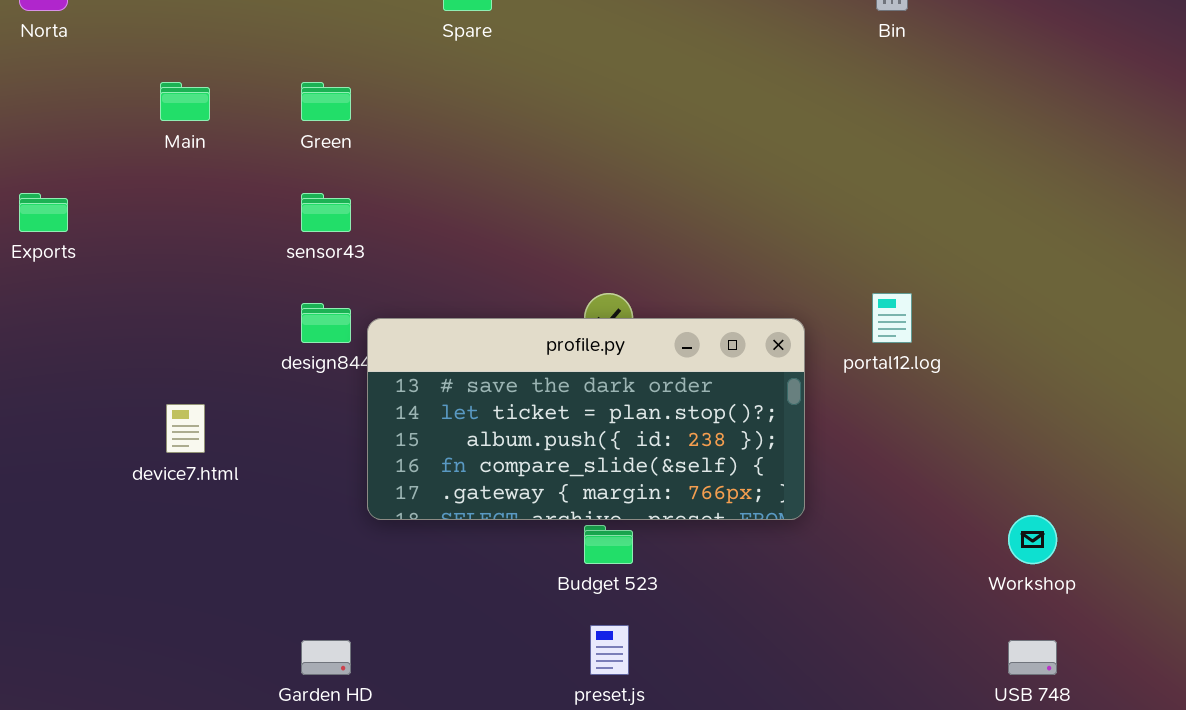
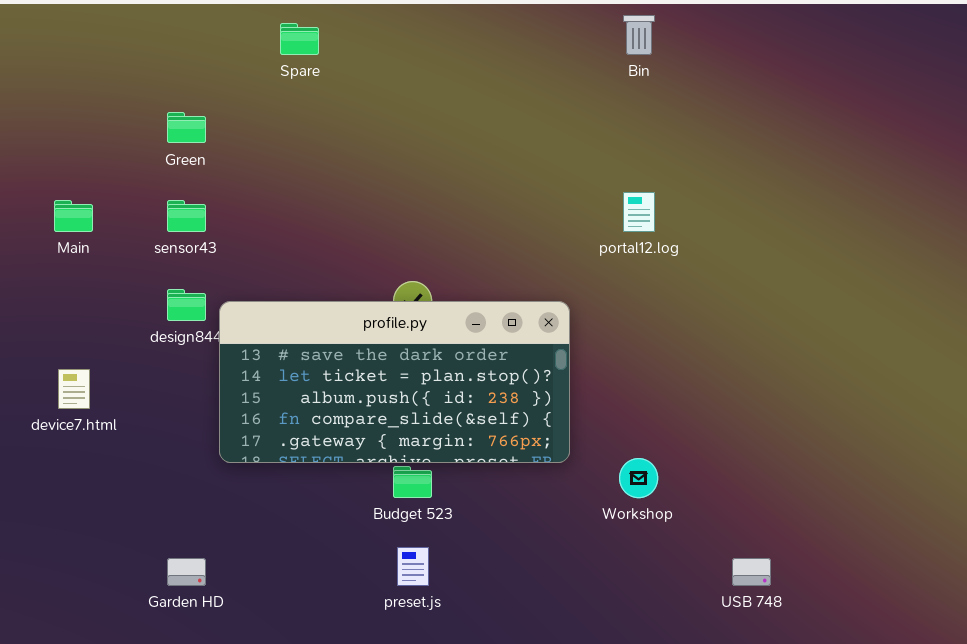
Main: [160,82,210,121] -> [54,200,93,232], moved
portal12.log: [872,293,912,343] -> [623,192,655,232], moved
Workshop: [1008,515,1057,564] -> [619,458,658,498], moved

